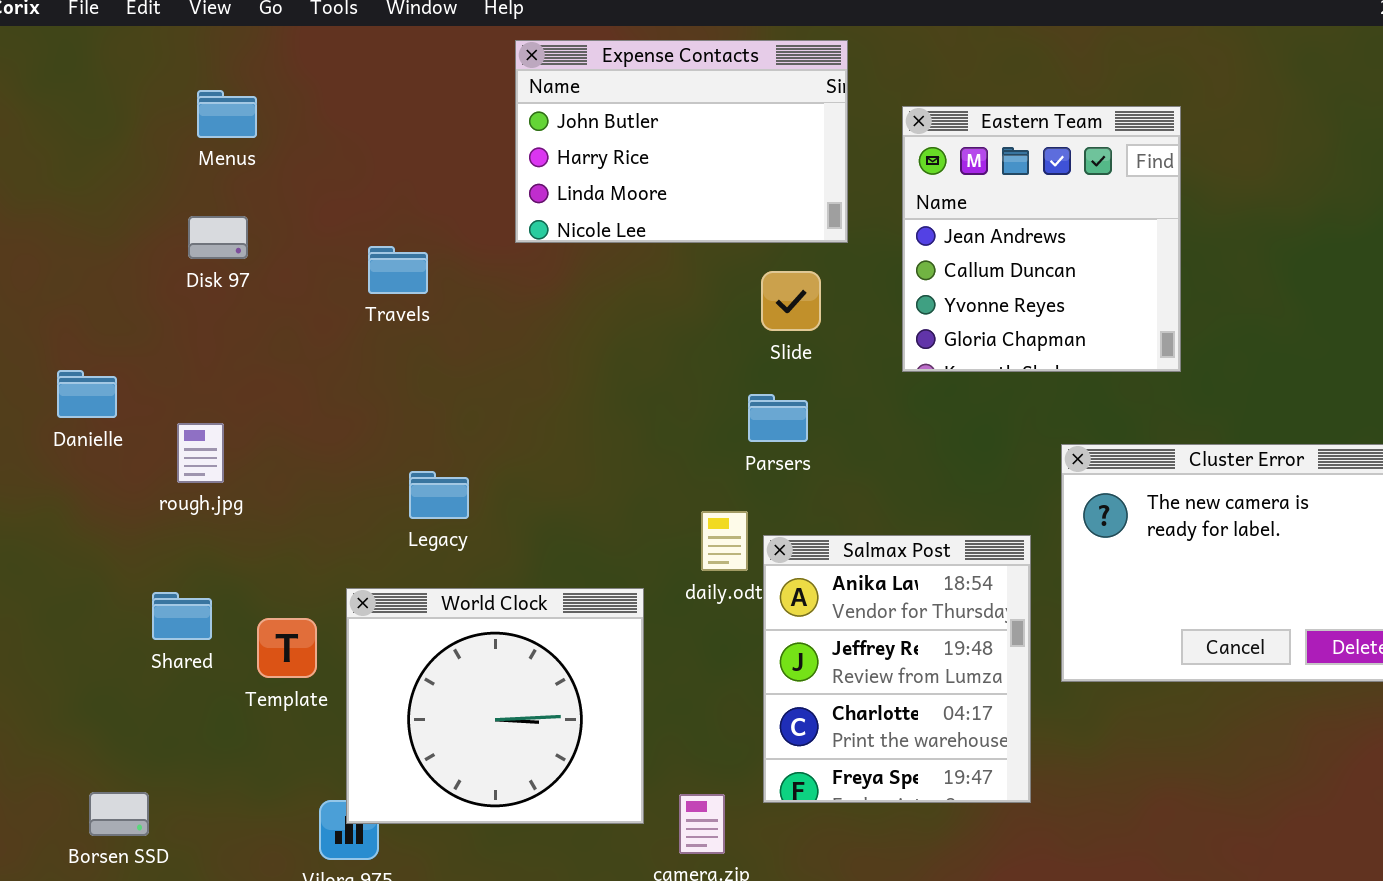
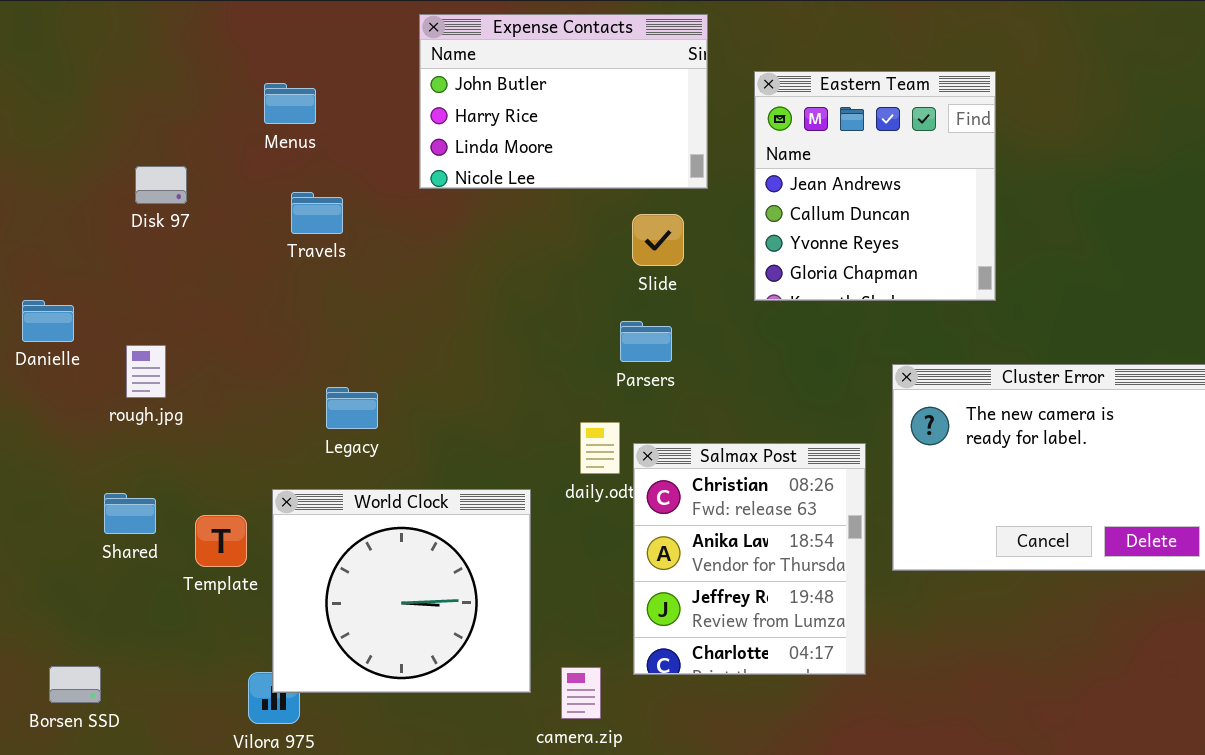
Menus: [197,90,257,138] -> [264,83,316,124], moved
Salmax Post: [763,535,1031,803] -> [633,443,866,675], scrolled up 1 row

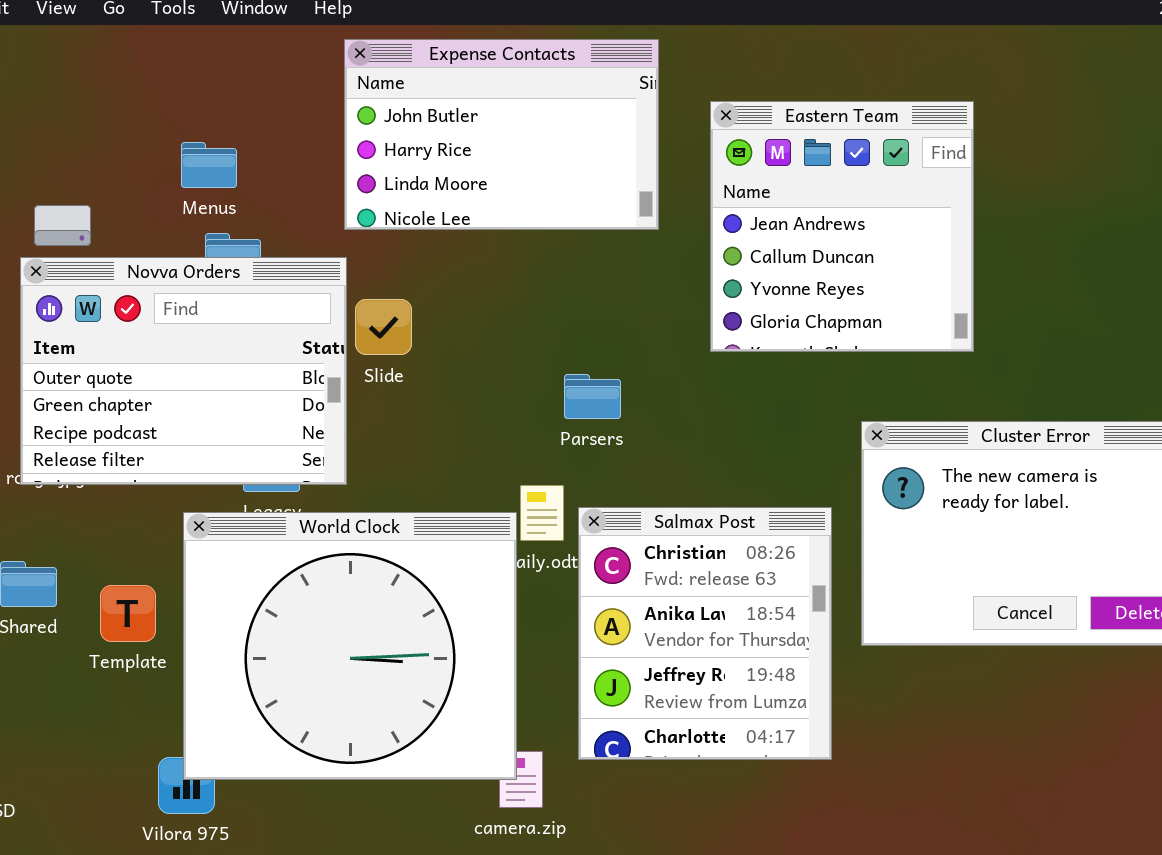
Menus: [264,83,316,124] -> [181,142,237,188], moved
Novva Orders: none -> [20,257,347,485], opened
Slide: [632,214,684,266] -> [355,299,412,355], moved
World Clock: [272,489,531,693] -> [183,512,517,780], resized

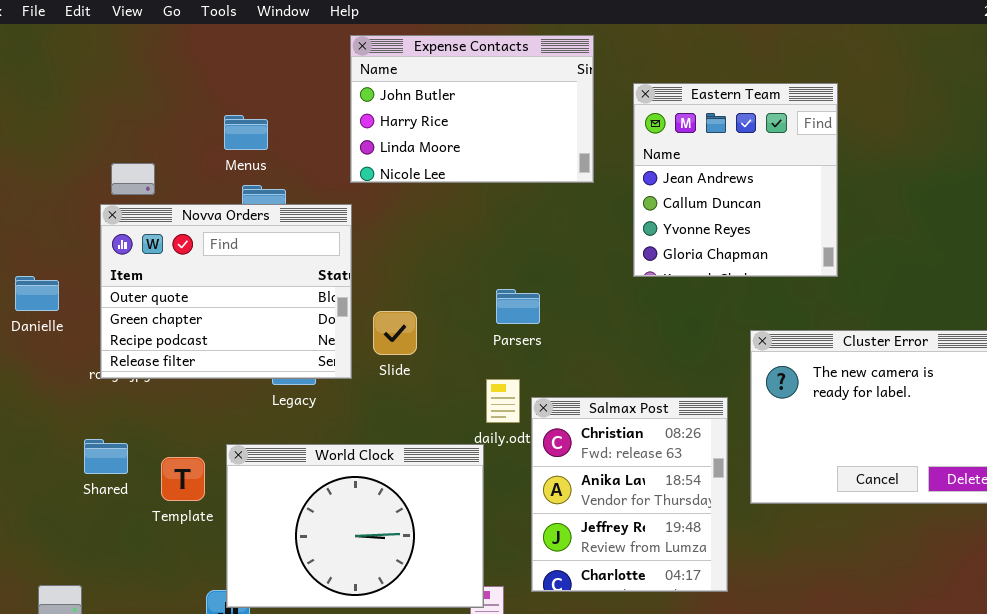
Slide: [355,299,412,355] -> [373,311,417,355], moved
Parsers: [564,374,621,419] -> [496,289,540,324], moved
World Clock: [183,512,517,780] -> [226,444,484,608], resized

